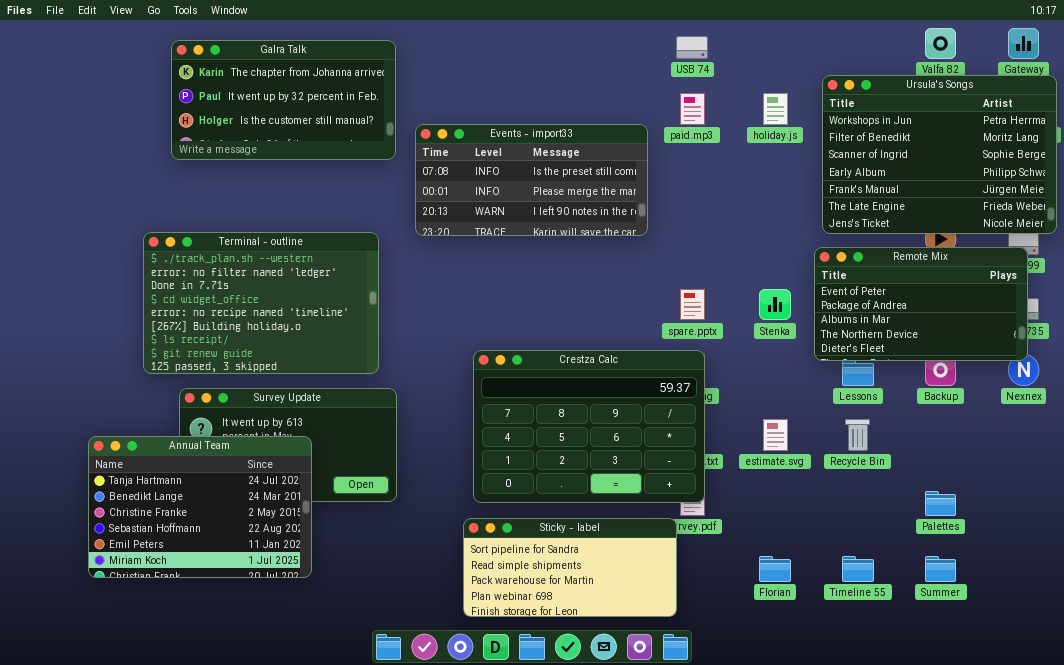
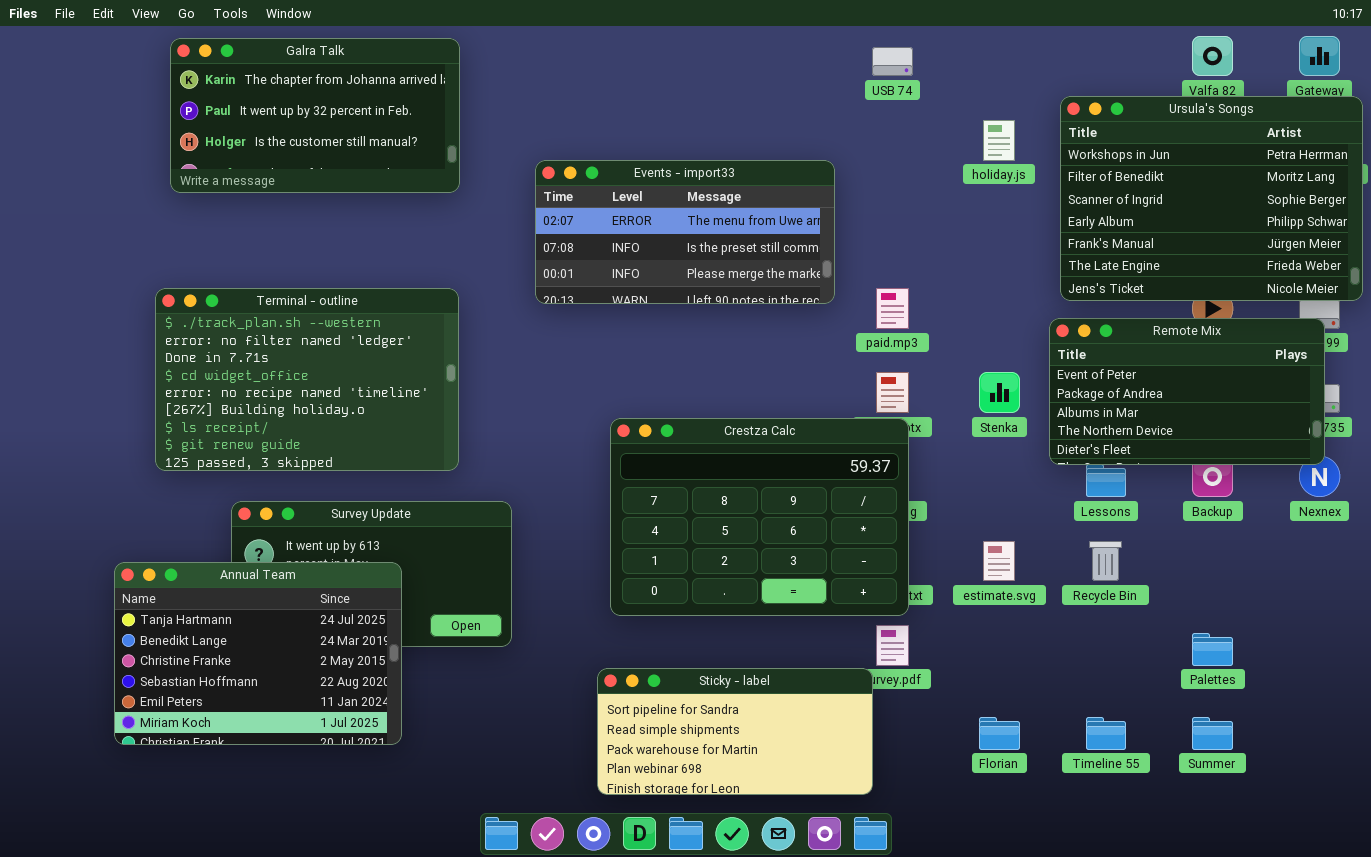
Galra Talk: [171,40,396,160] -> [170,38,460,193], moved
paid.mp3: [680,93,705,125] -> [876,288,909,329], moved
Events - import33: [415,124,648,236] -> [535,160,835,304], scrolled up 1 row
Terminal - outline: [143,232,379,374] -> [155,288,459,471], moved
Crestza Calc: [473,350,705,503] -> [610,418,909,616], moved

